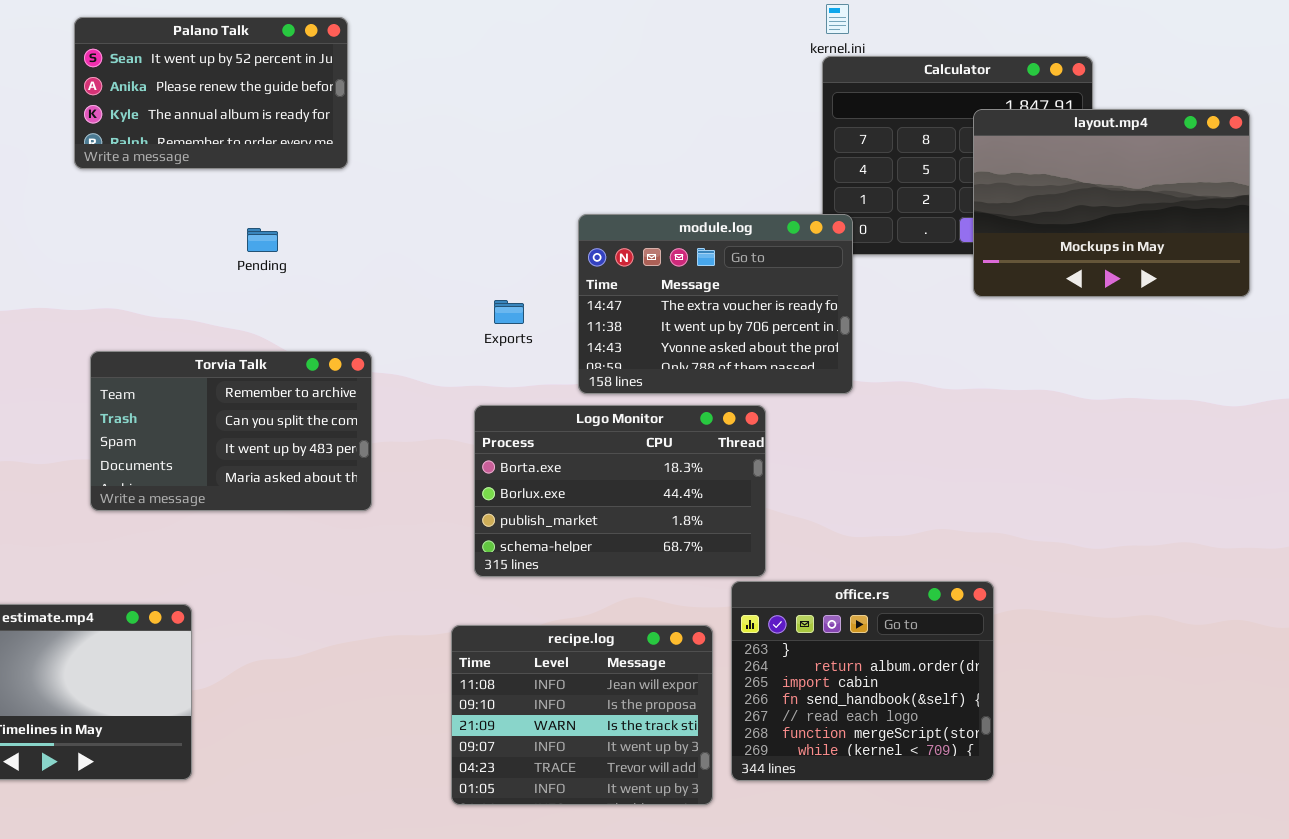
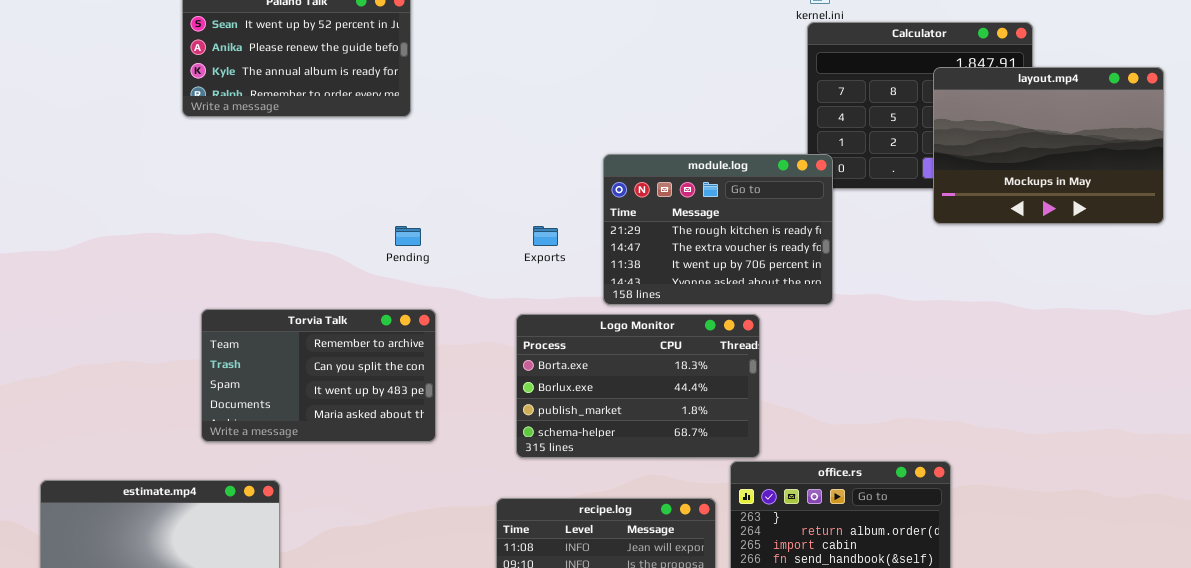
module.log: [578,214,853,394] -> [603,154,833,305], scrolled up 1 row
Pending: [247,228,278,252] -> [395,226,421,246], moved
Torvia Talk: [90,351,372,511] -> [201,309,436,442], moved

